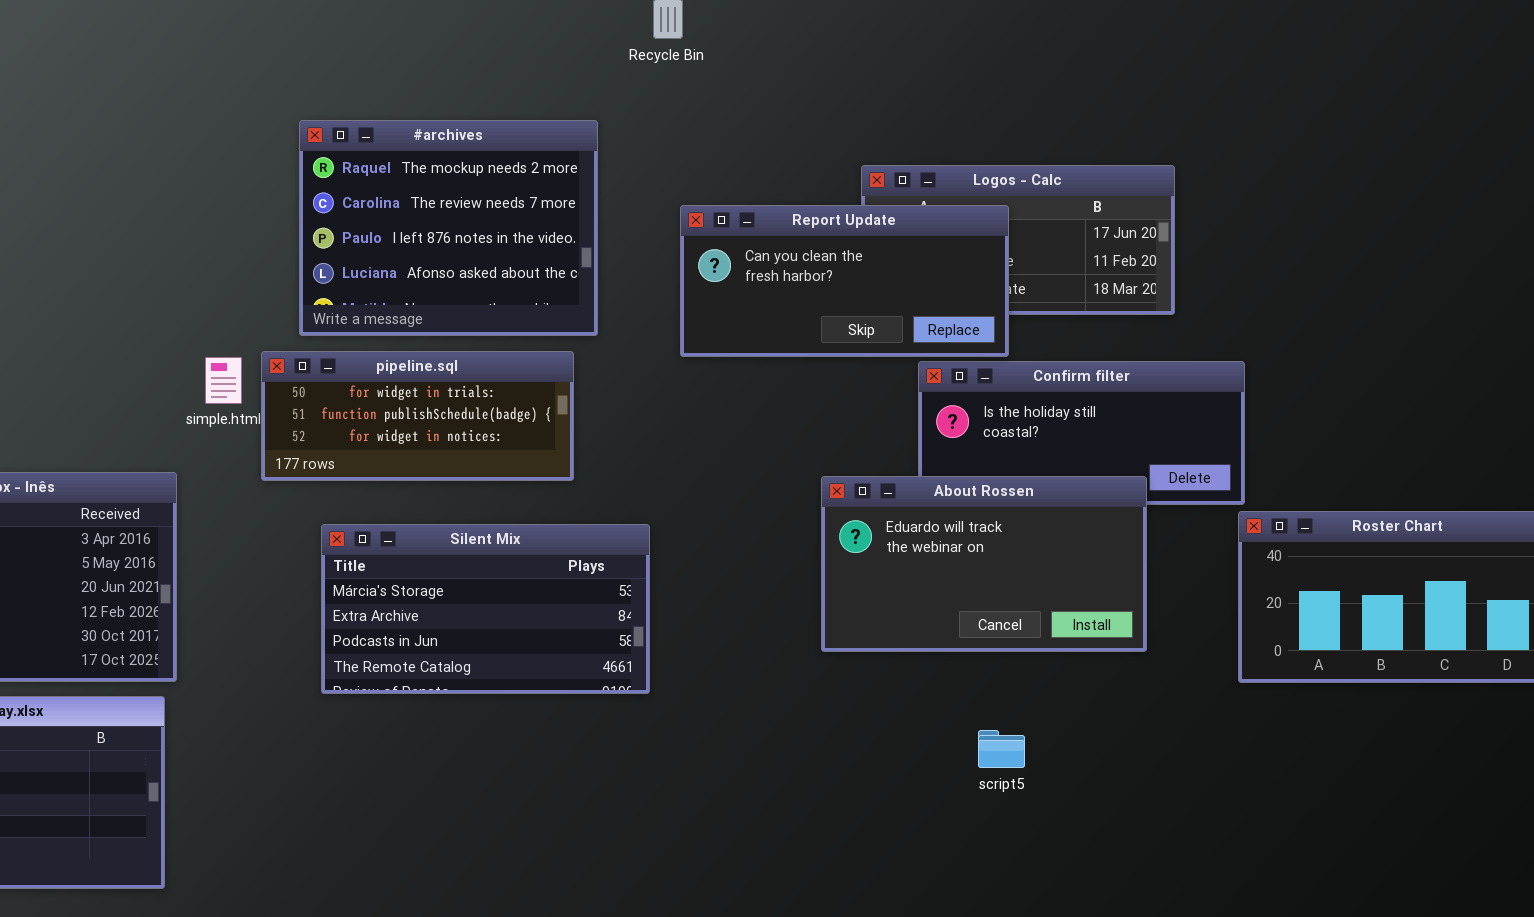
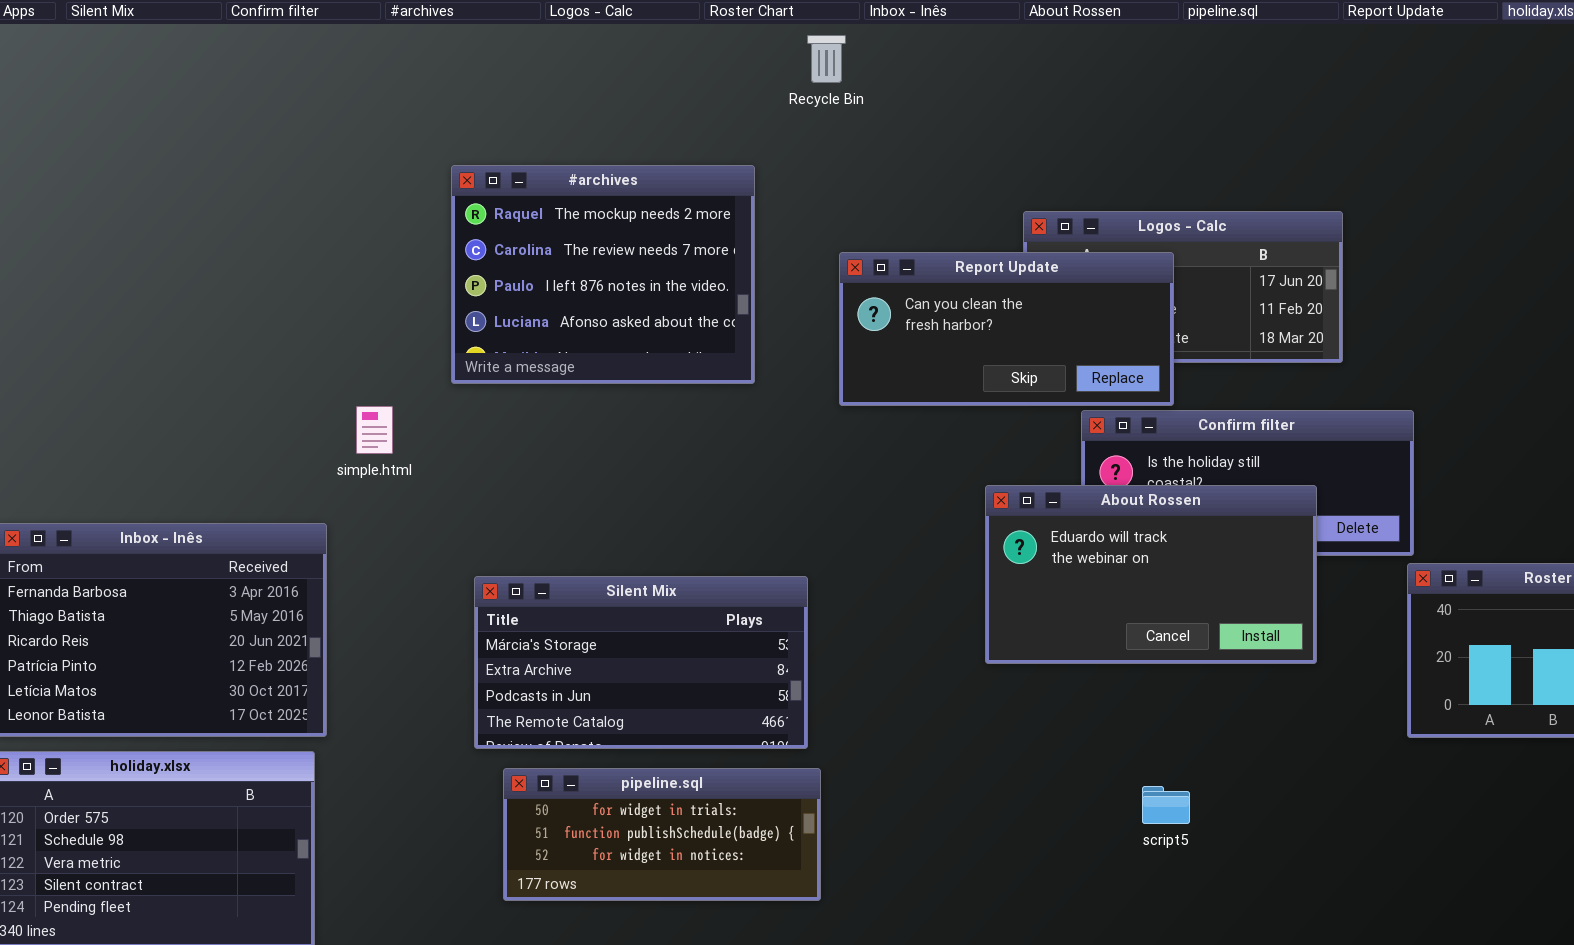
pipeline.sql: [261,351,574,481] -> [503,768,821,901], moved
About Rossen: [821,476,1147,652] -> [985,485,1317,664], moved

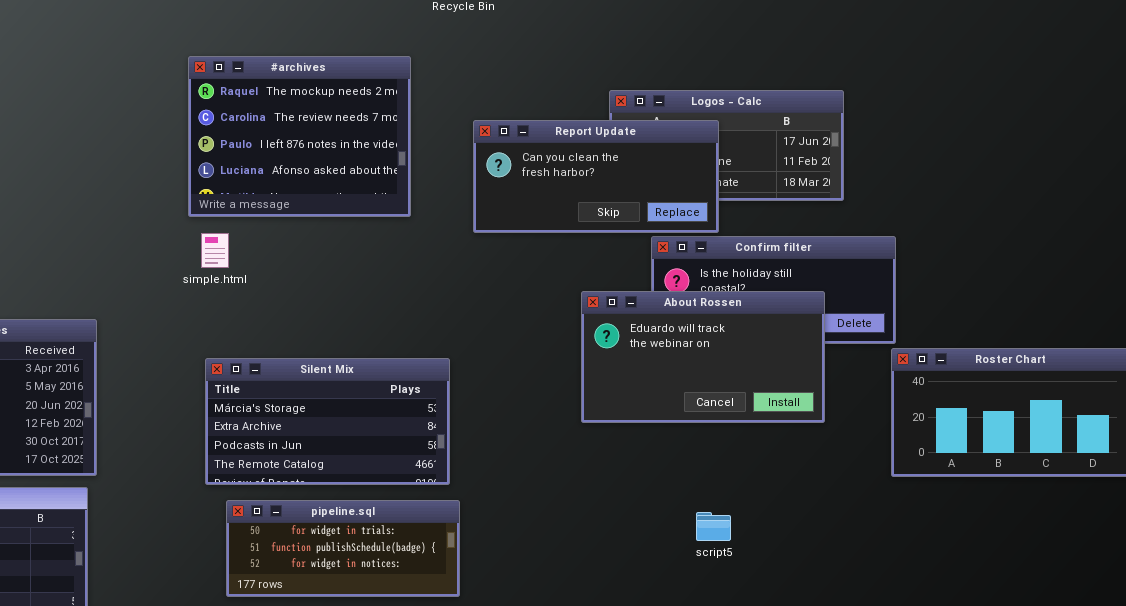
simple.html: [356,406,393,454] -> [201,233,229,268], moved

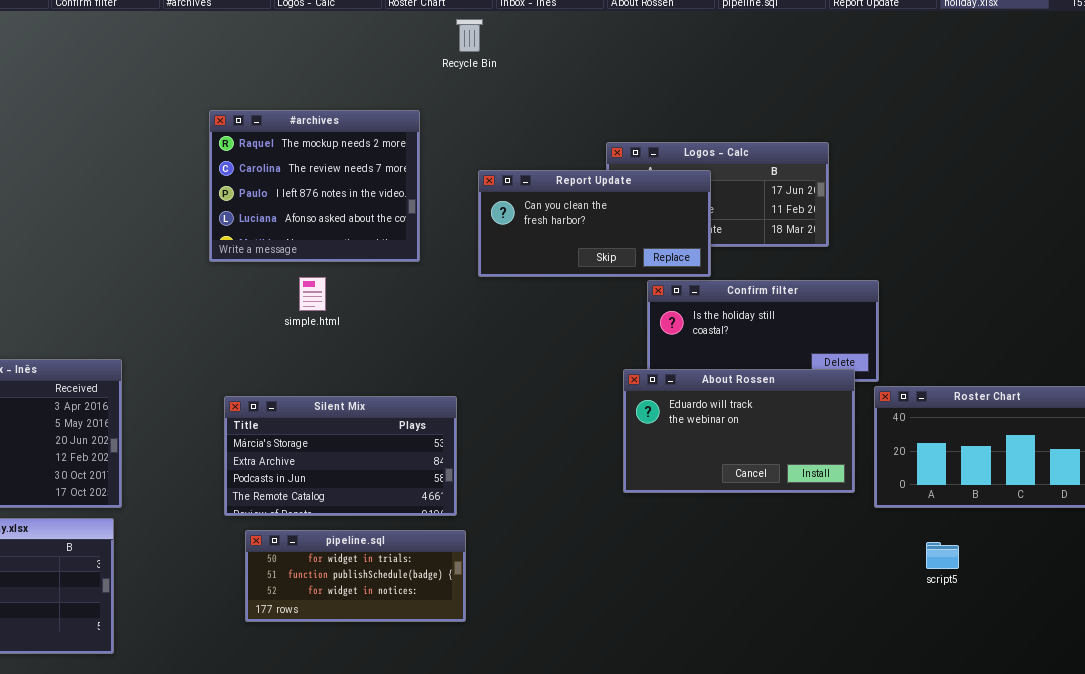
simple.html: [201,233,229,268] -> [299,277,326,311], moved
About Rossen: [581,291,825,423] -> [623,369,855,493], moved
script5: [696,512,731,541] -> [926,542,959,569], moved

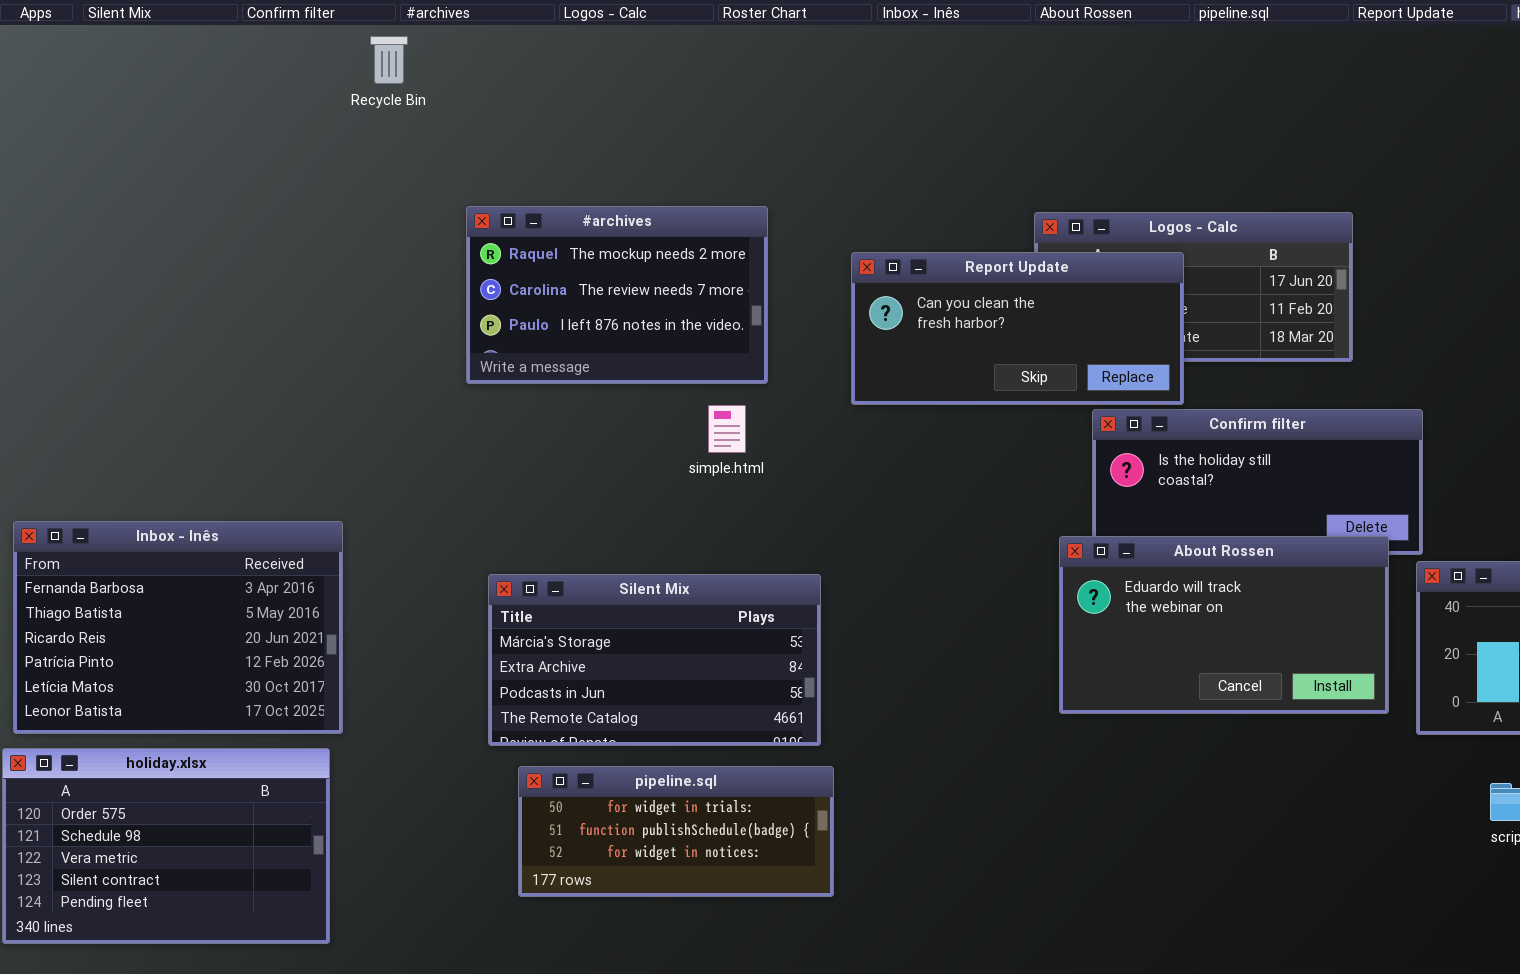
Recycle Bin: [456,19,483,52] -> [370,36,408,84], moved
#archives: [209,110,420,262] -> [466,206,768,384], resized
simple.html: [299,277,326,311] -> [708,405,746,453], moved

